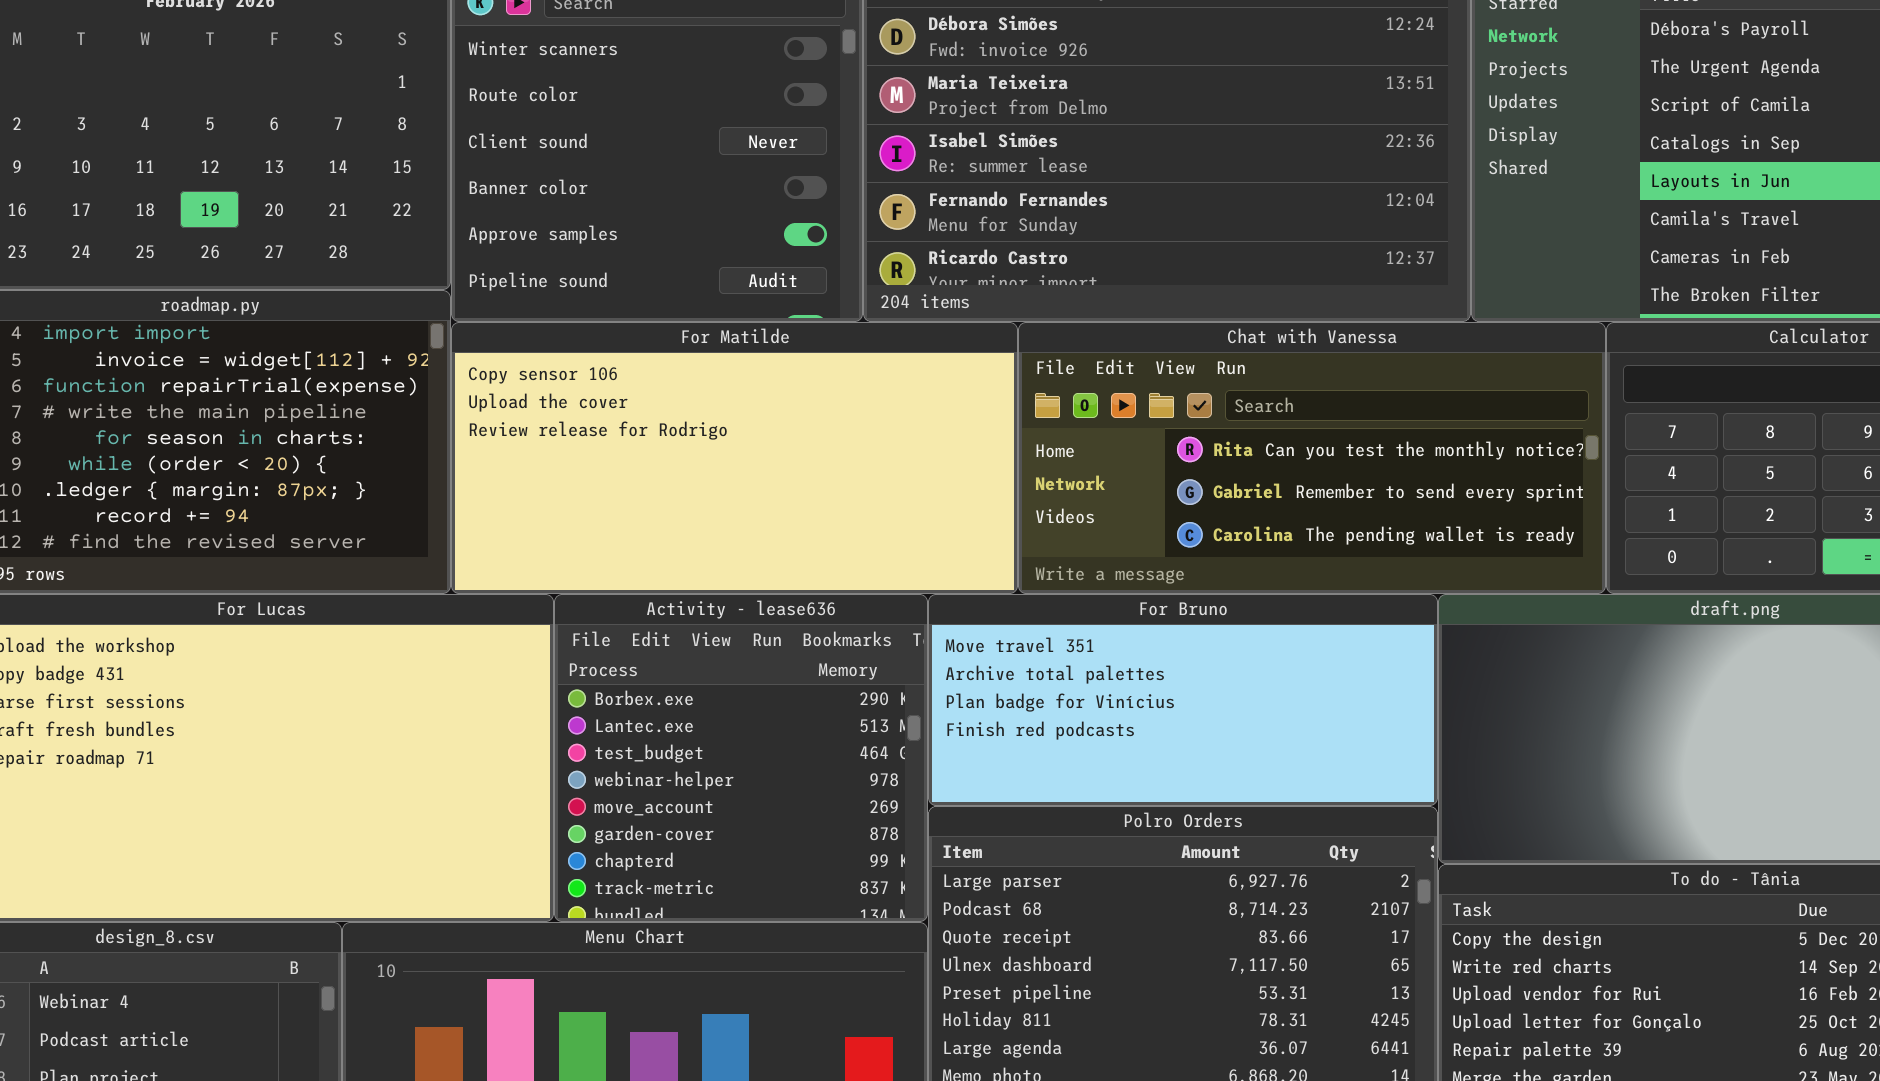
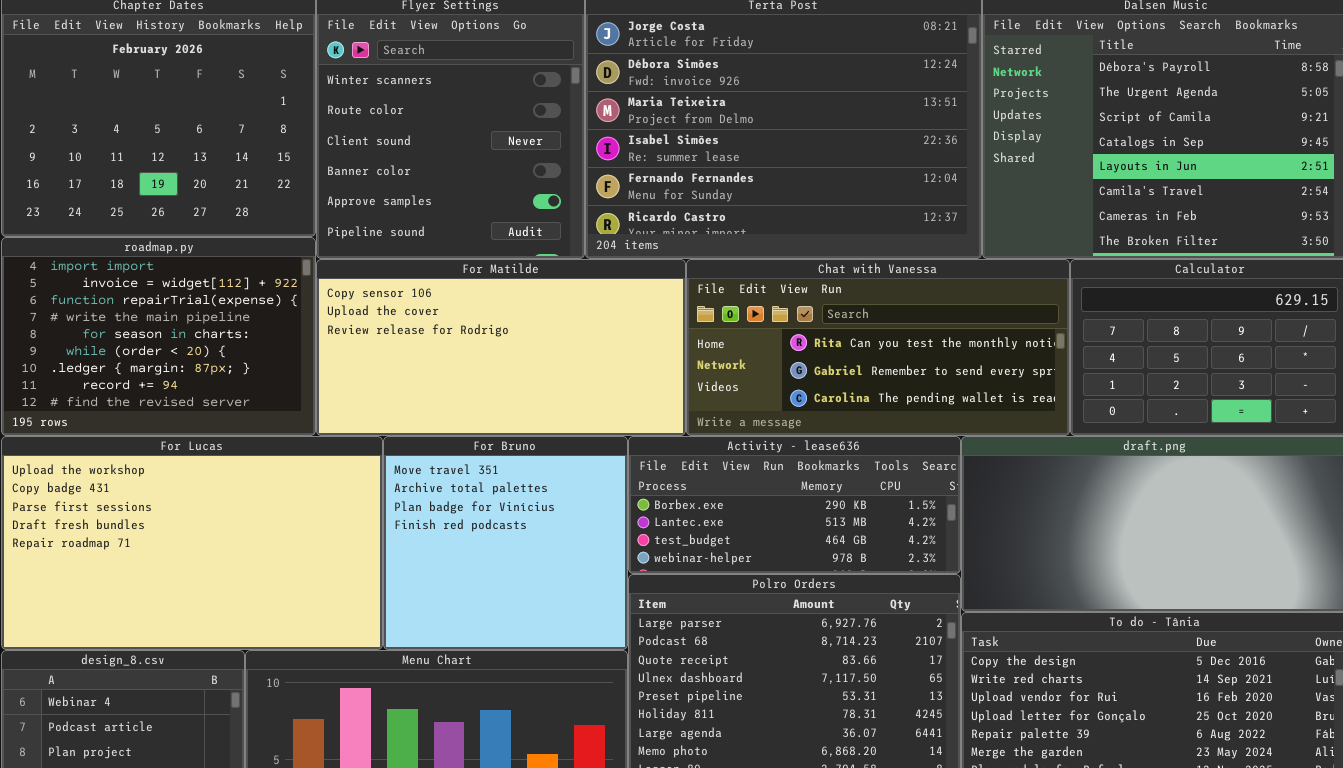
Activity - lease636: [554,594,928,922] -> [628,436,961,574], moved, resized
For Bruno: [928,594,1438,806] -> [383,436,628,650], moved, resized

